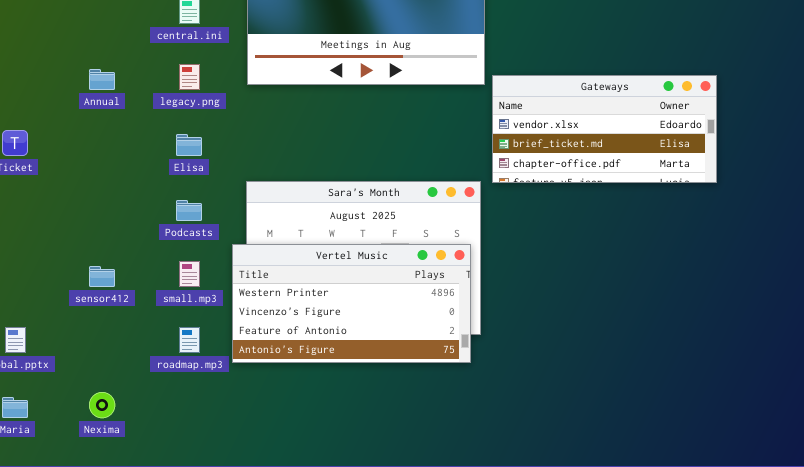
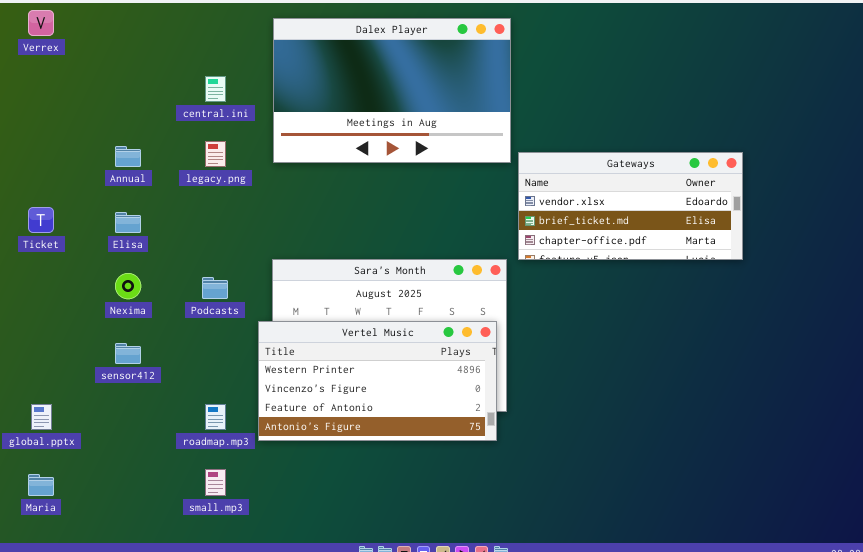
Elisa: [176,134,202,156] -> [115,212,141,233], moved
small.mp3: [179,261,200,287] -> [205,469,226,496], moved
Nexima: [89,392,115,418] -> [115,273,141,299], moved

